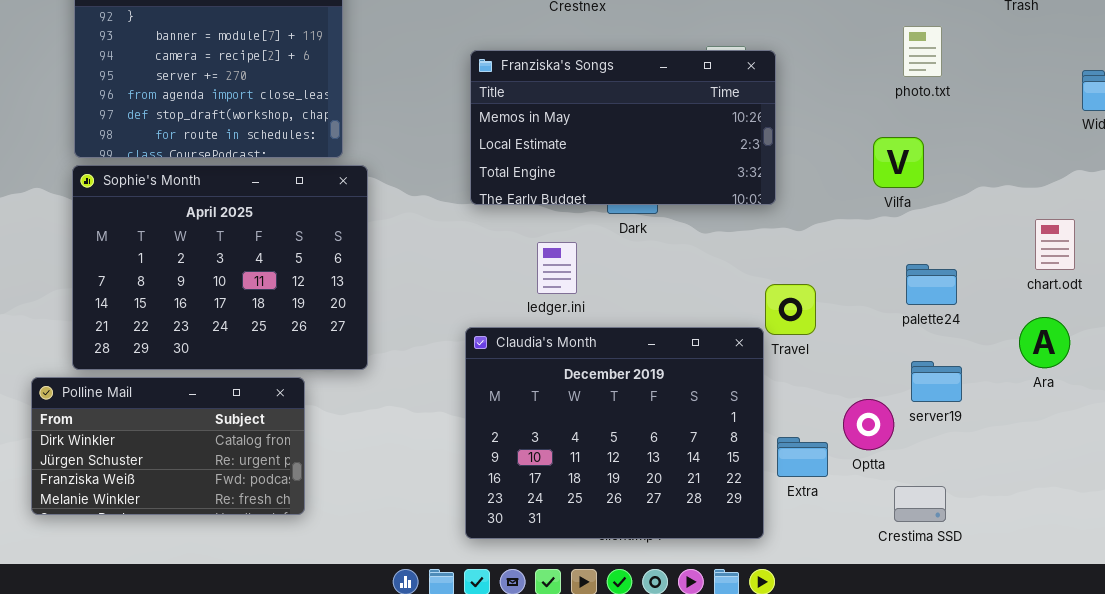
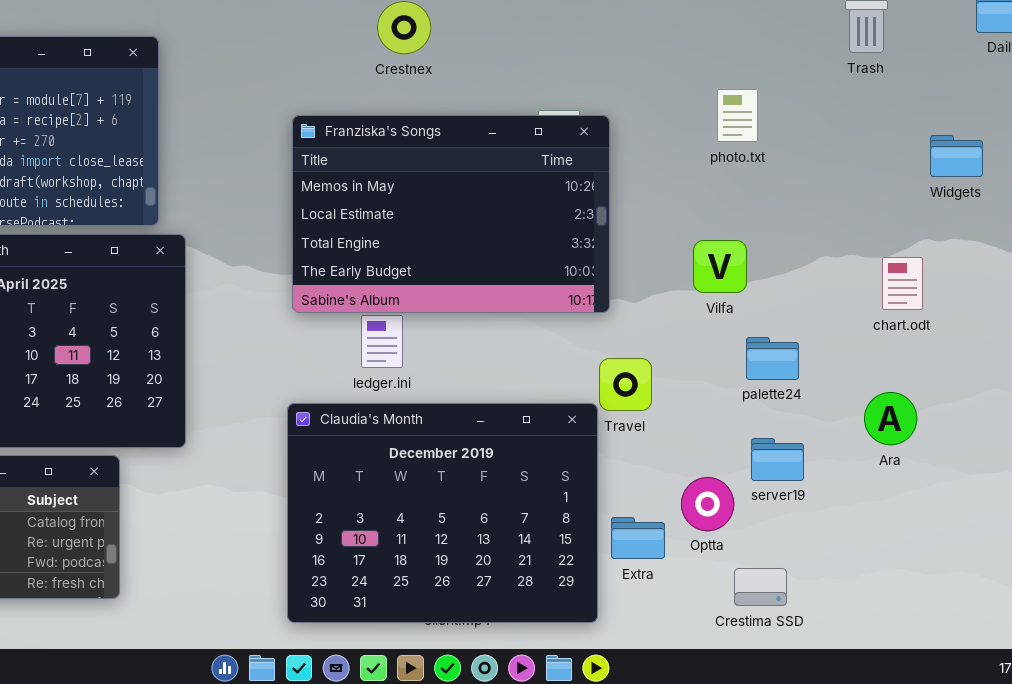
photo.txt: [903,26,942,77] -> [717,89,758,142], moved
Franziska's Songs: [470,50,776,205] -> [292,115,610,313], resized
Vilfa: [873,137,924,188] -> [693,240,747,293], moved
chart.odt: [1035,219,1075,270] -> [882,257,923,310], moved

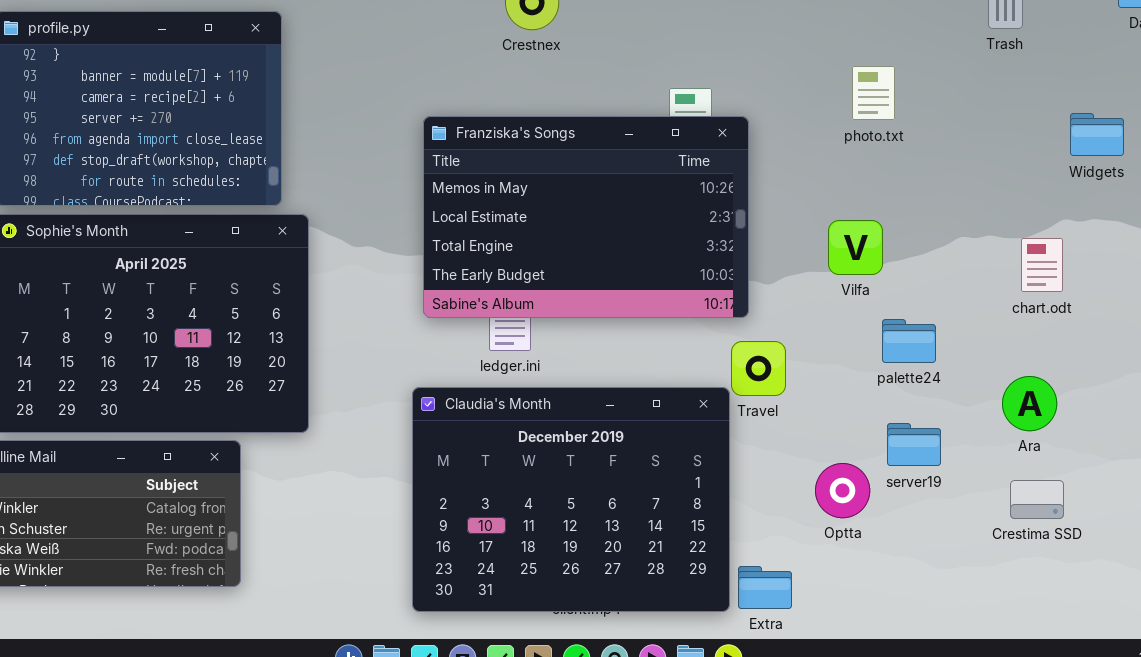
Franziska's Songs: [292,115,610,313] -> [423,116,749,318], moved
Extra: [611,517,665,559] -> [738,566,792,609], moved
Crestima SSD: [734,568,787,606] -> [1010,480,1064,519], moved

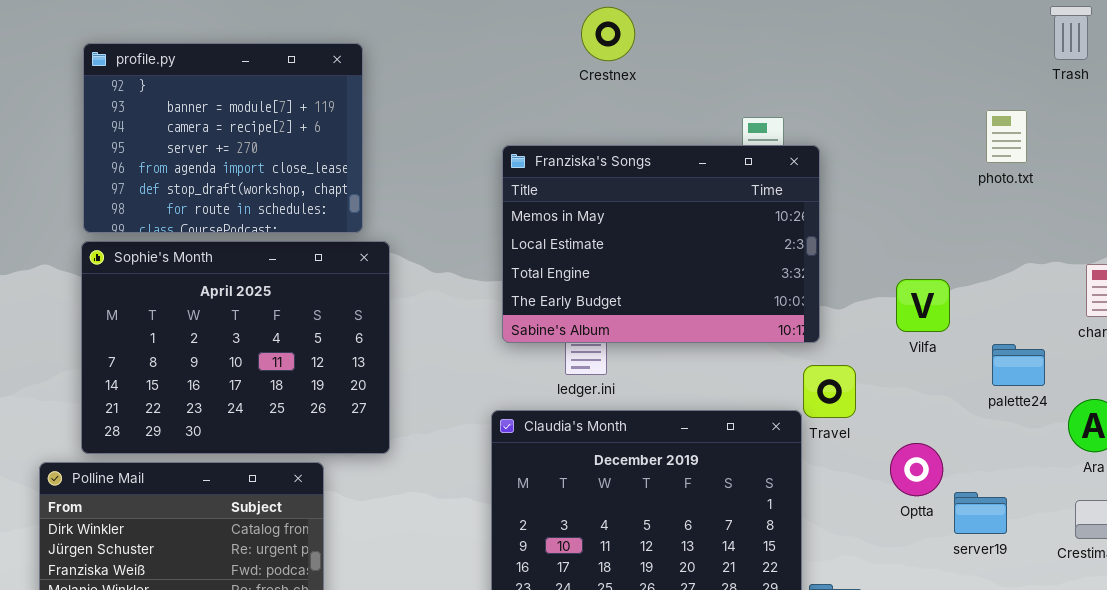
photo.txt: [852,66,895,120] -> [986,110,1027,163], moved
Vilfa: [828,220,883,275] -> [896,279,950,332], moved
palette24: [882,319,936,363] -> [992,344,1045,386], moved
server19: [887,423,941,466] -> [954,492,1007,534], moved
Optta: [815,463,870,518] -> [890,443,943,496], moved

